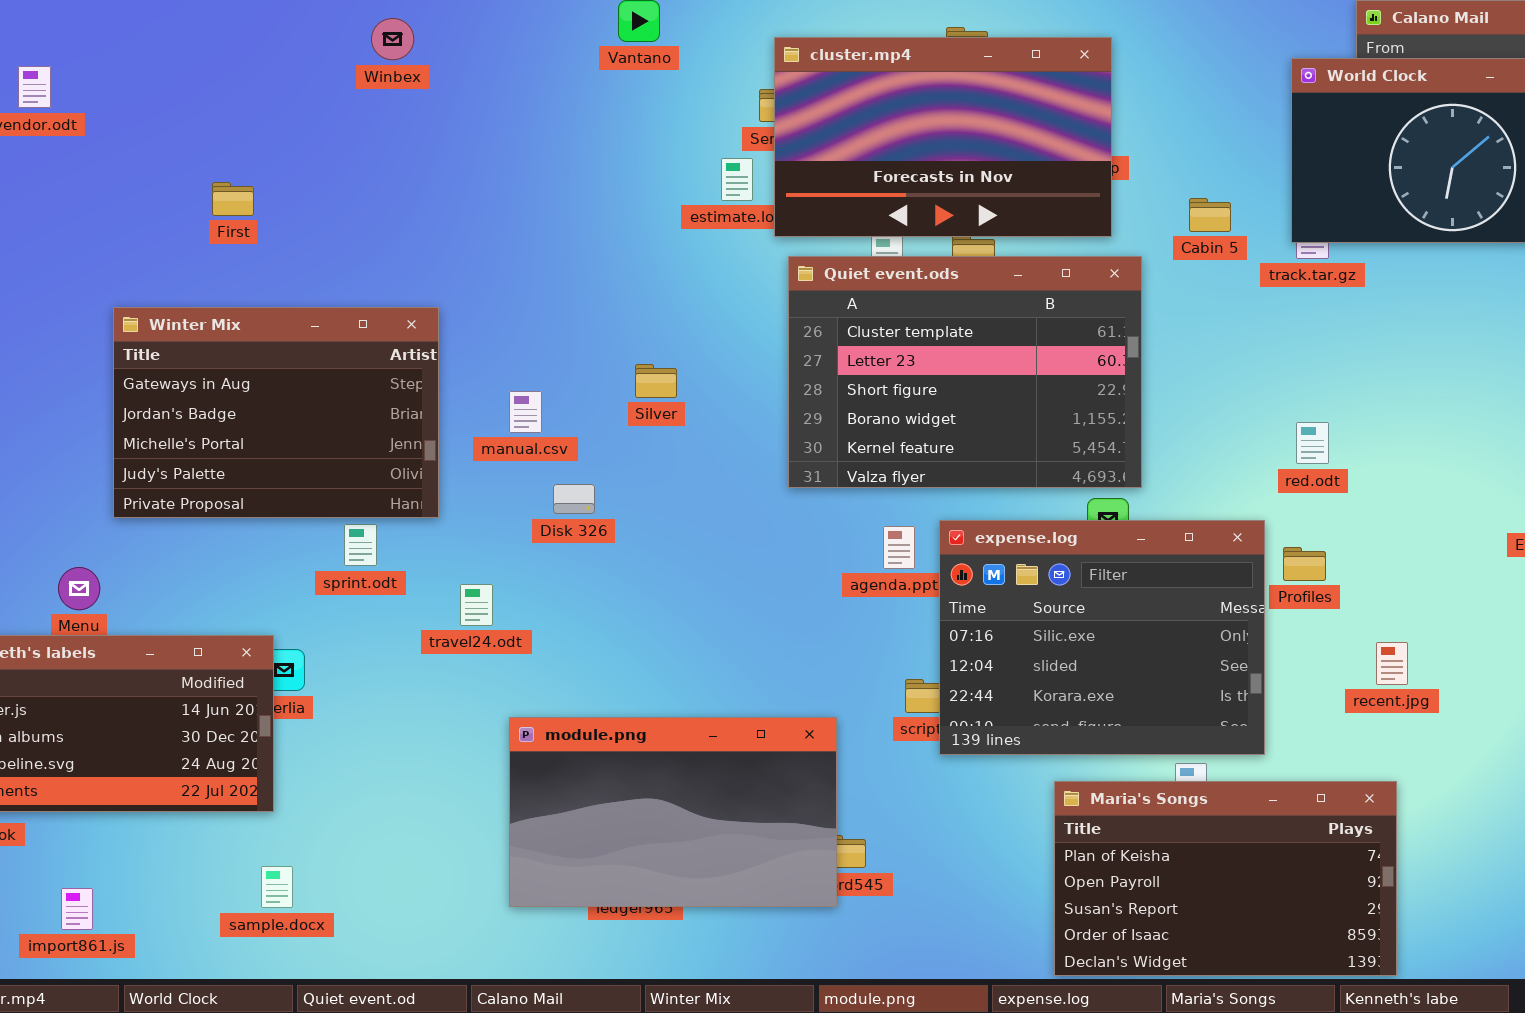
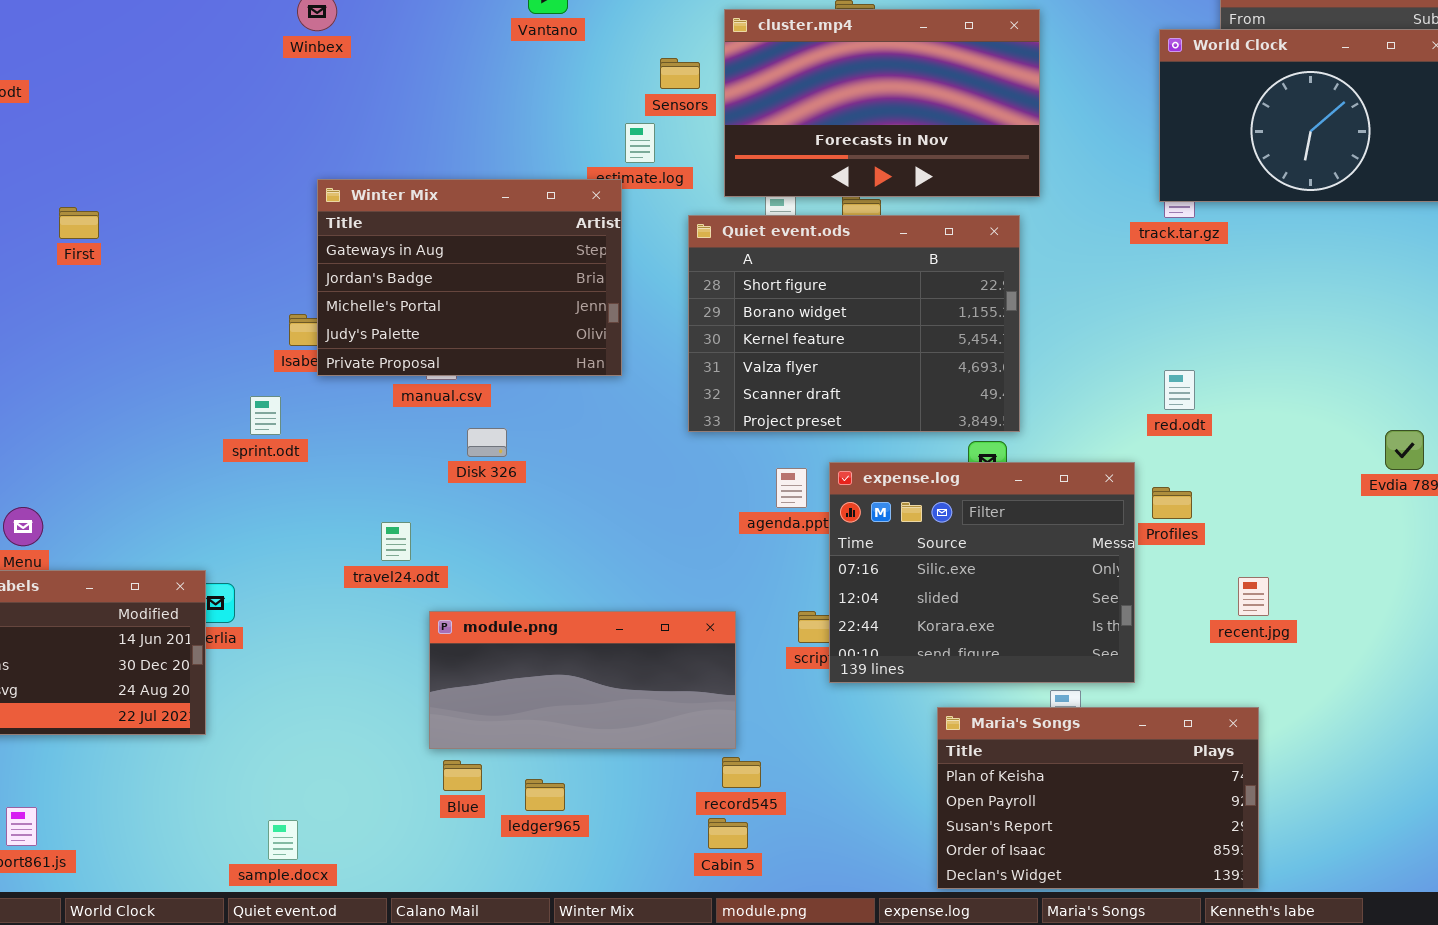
cluster.mp4: [774,37,1112,237] -> [724,9,1040,197], moved
First: [212,182,254,216] -> [59,207,99,239], moved
Cabin 5: [1189,198,1231,232] -> [708,818,748,849], moved
Quiet event.ods: [788,256,1142,488] -> [688,215,1020,432], scrolled down 2 rows
Winter Mix: [113,307,439,518] -> [317,179,622,376], moved
sprint.odt: [344,524,377,566] -> [250,396,281,435], moved
module.png: [509,717,837,907] -> [429,611,736,749], moved, resized
sample.docx: [261,866,293,908] -> [268,820,298,860], moved

